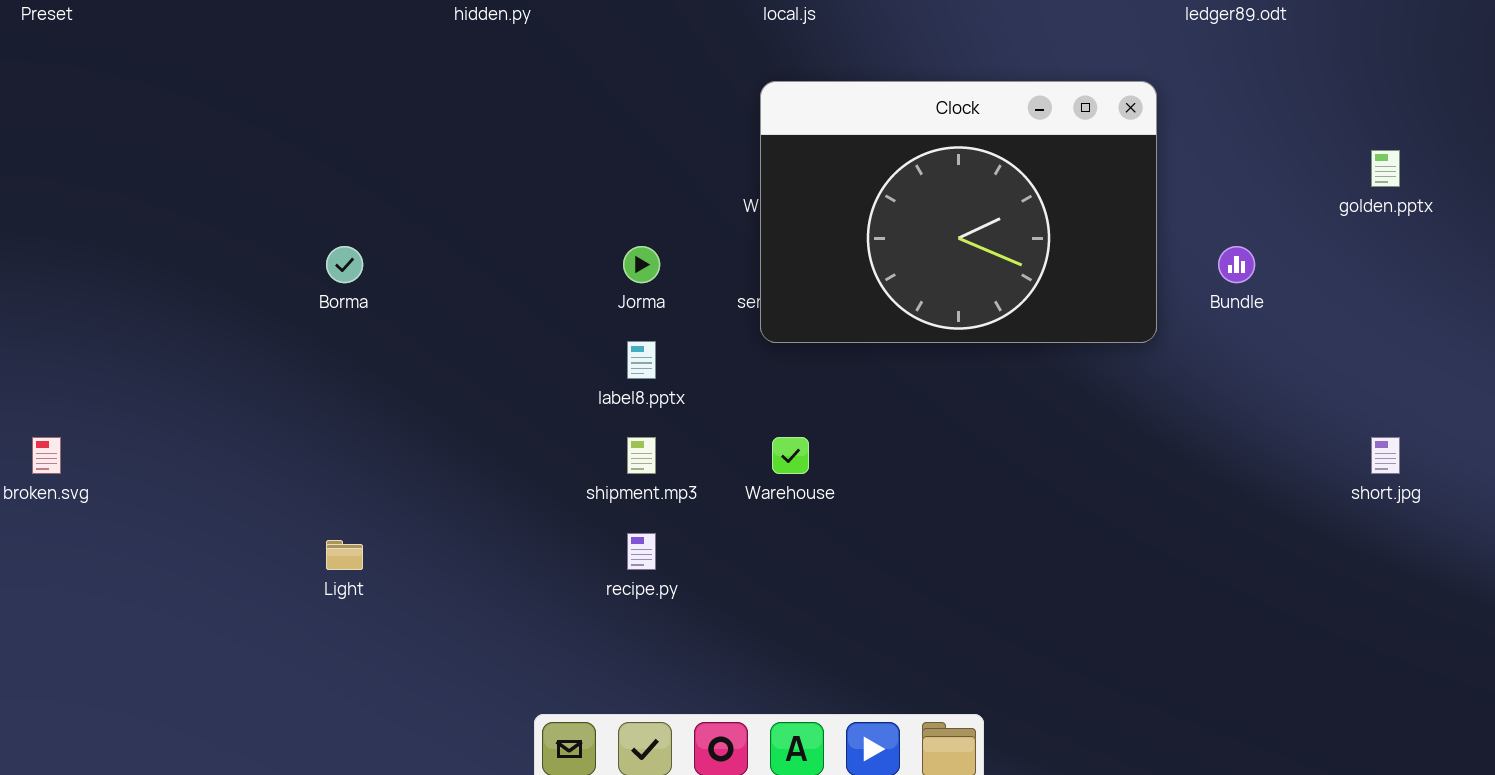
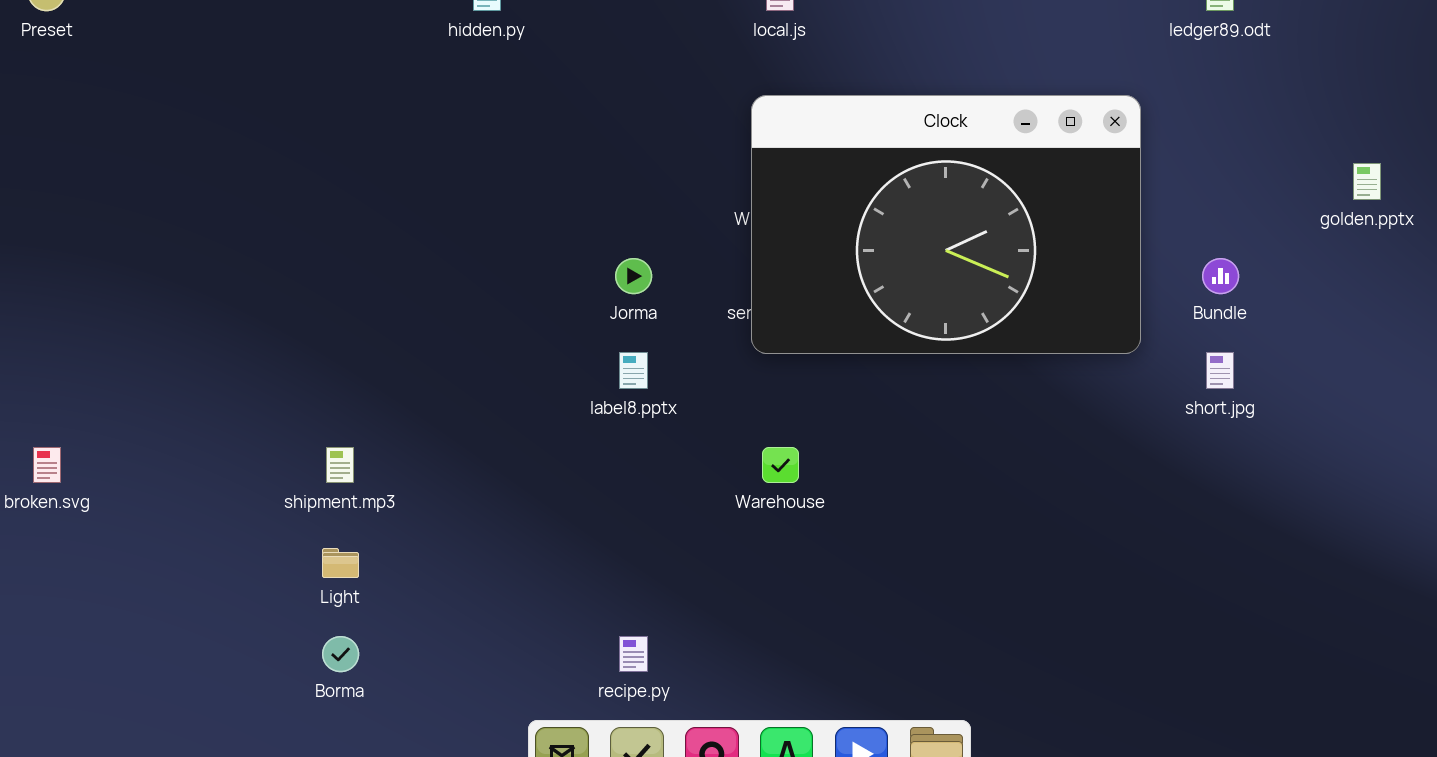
Borma: [326,246,363,283] -> [322,636,359,672], moved
shipment.mp3: [627,437,656,474] -> [326,447,354,483], moved
short.jpg: [1371,437,1400,474] -> [1206,352,1234,389], moved
recipe.py: [627,533,656,570] -> [619,636,648,672], moved

